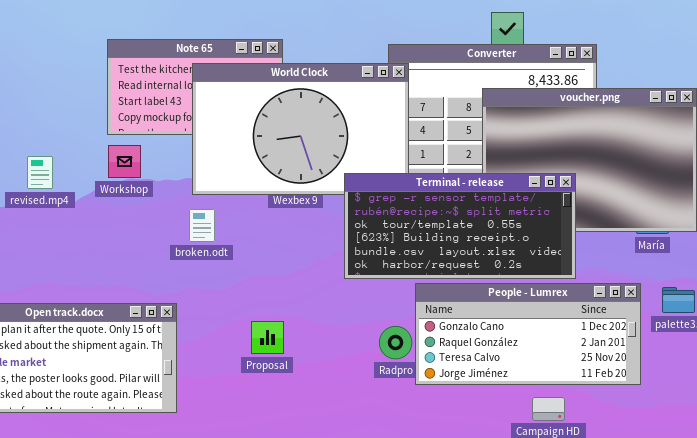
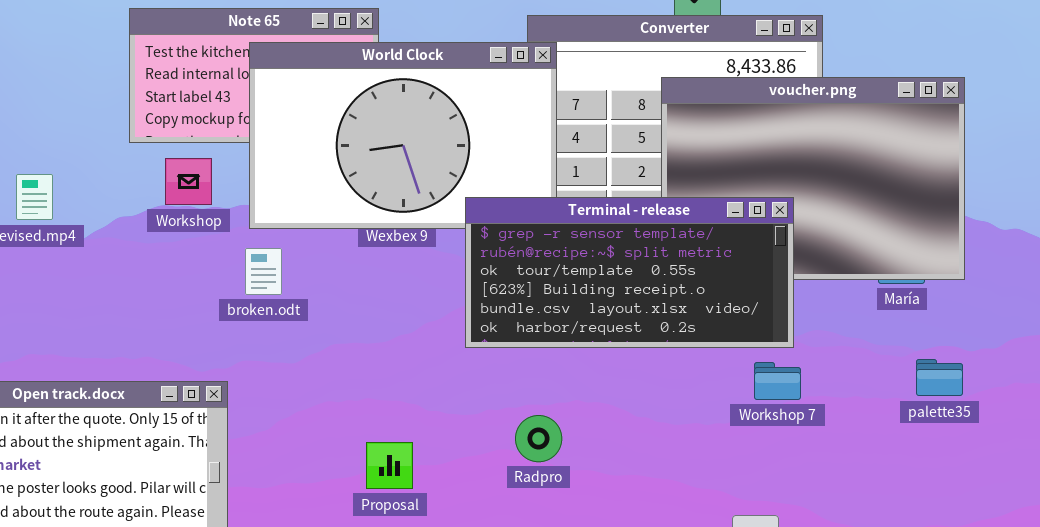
Workshop: [108,145,141,178] -> [165,158,212,205], moved
People - Lumrex: [415,283,641,385] -> none, closed
Proposal: [251,321,284,354] -> [366,442,413,489], moved

